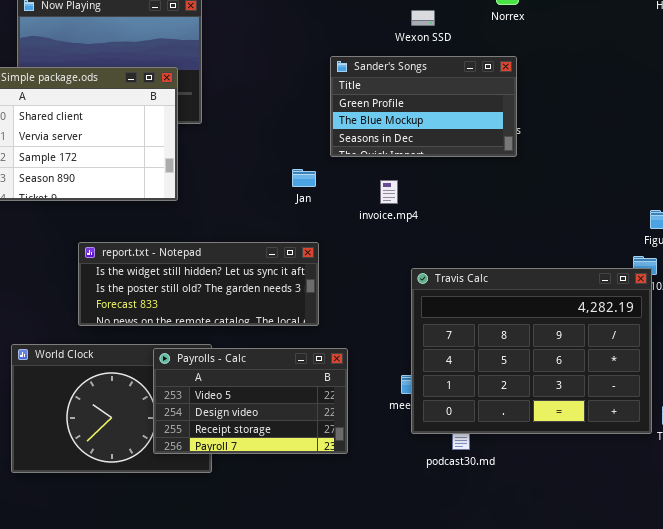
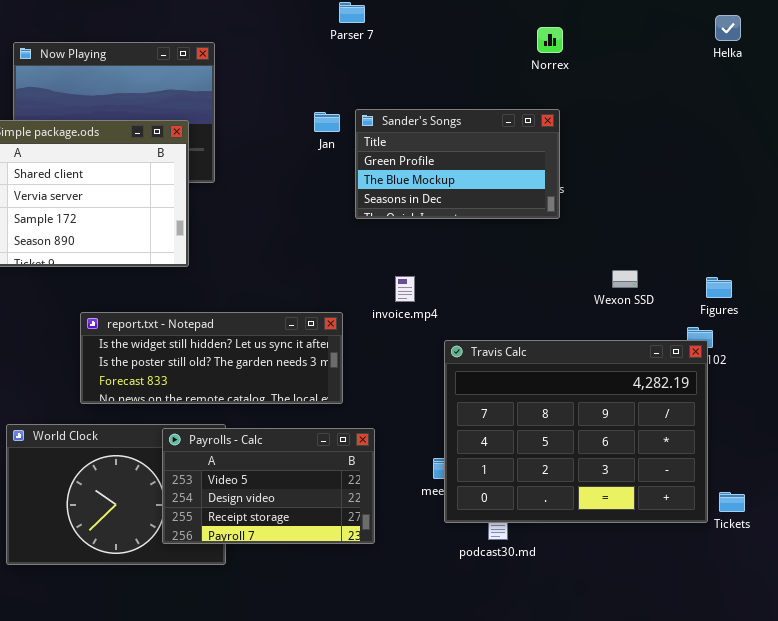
Wexon SSD: [411,10,435,26] -> [612,270,638,288], moved
Jan: [292,169,316,187] -> [314,112,340,132], moved
invoice.mp4: [380,180,398,204] -> [395,276,415,302], moved

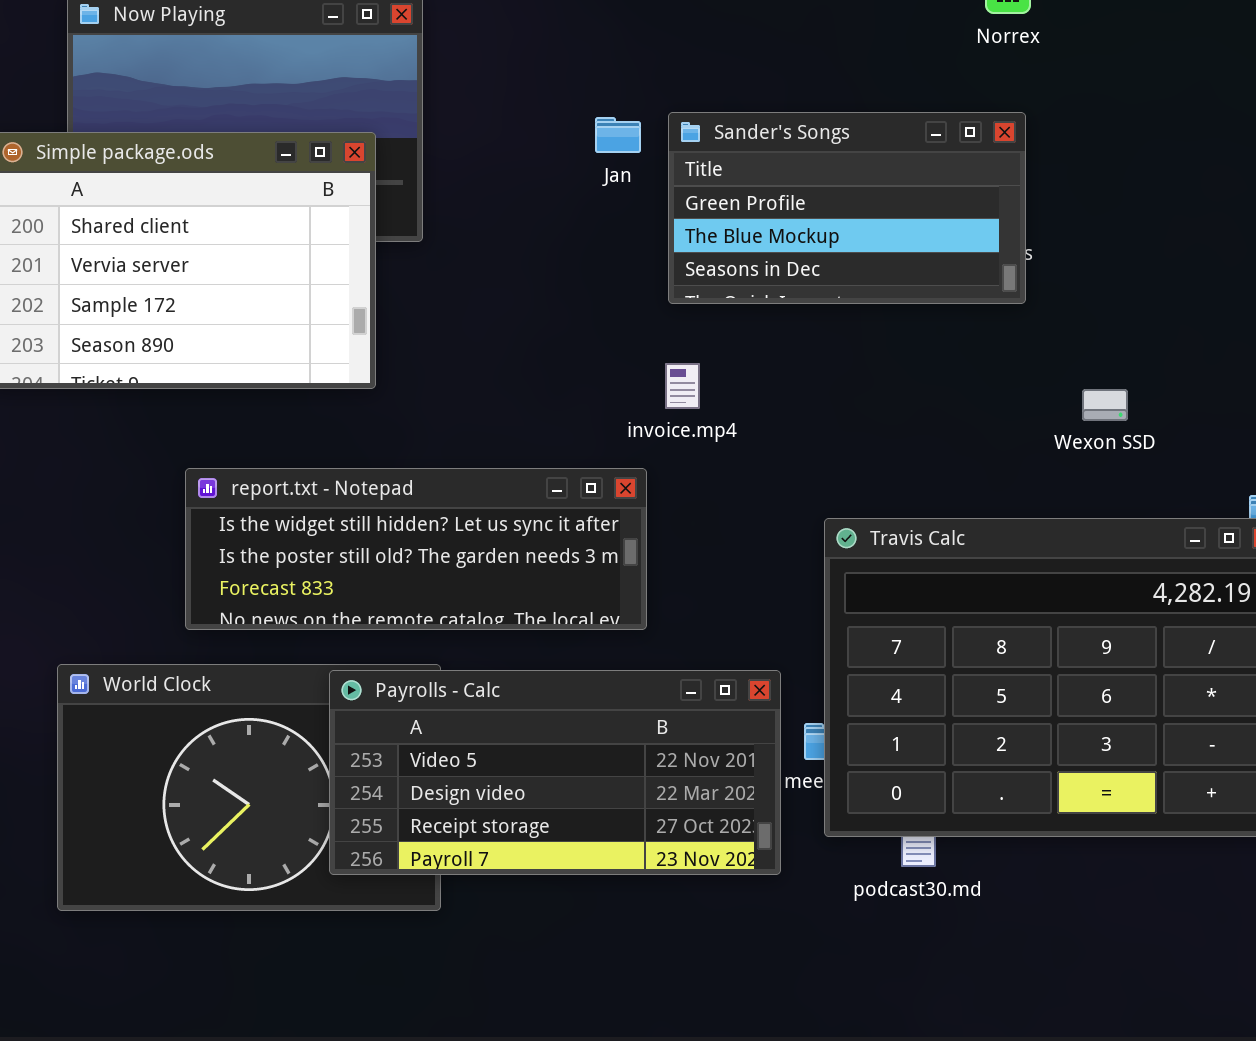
Wexon SSD: [612,270,638,288] -> [1082,389,1128,421], moved
invoice.mp4: [395,276,415,302] -> [665,363,700,409], moved
Payrolls - Calc: [162,428,375,544] -> [329,670,781,875], resized

